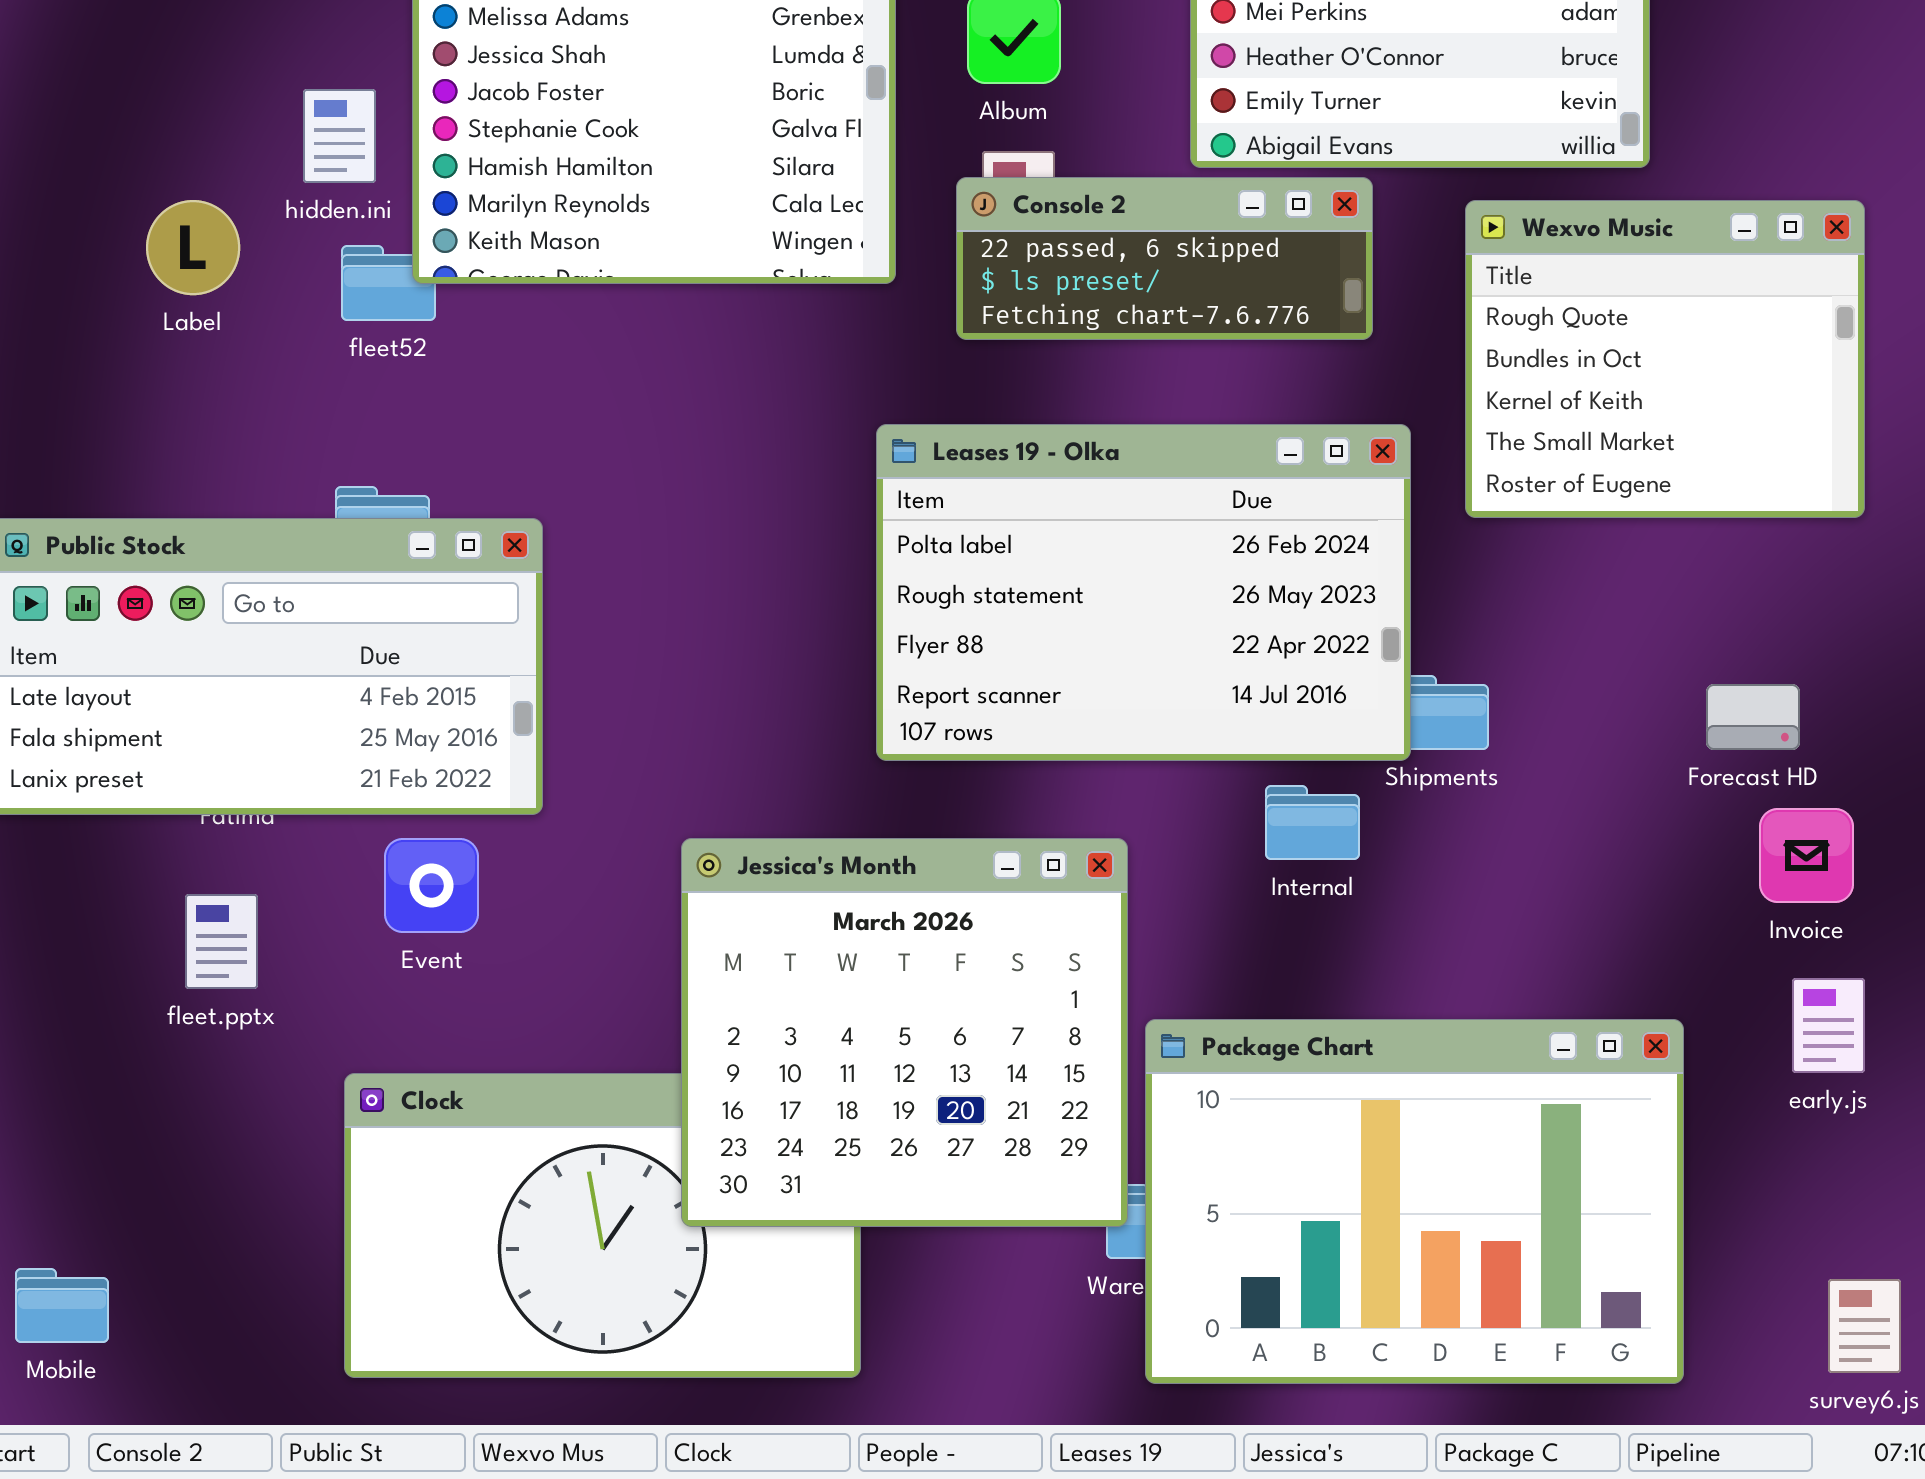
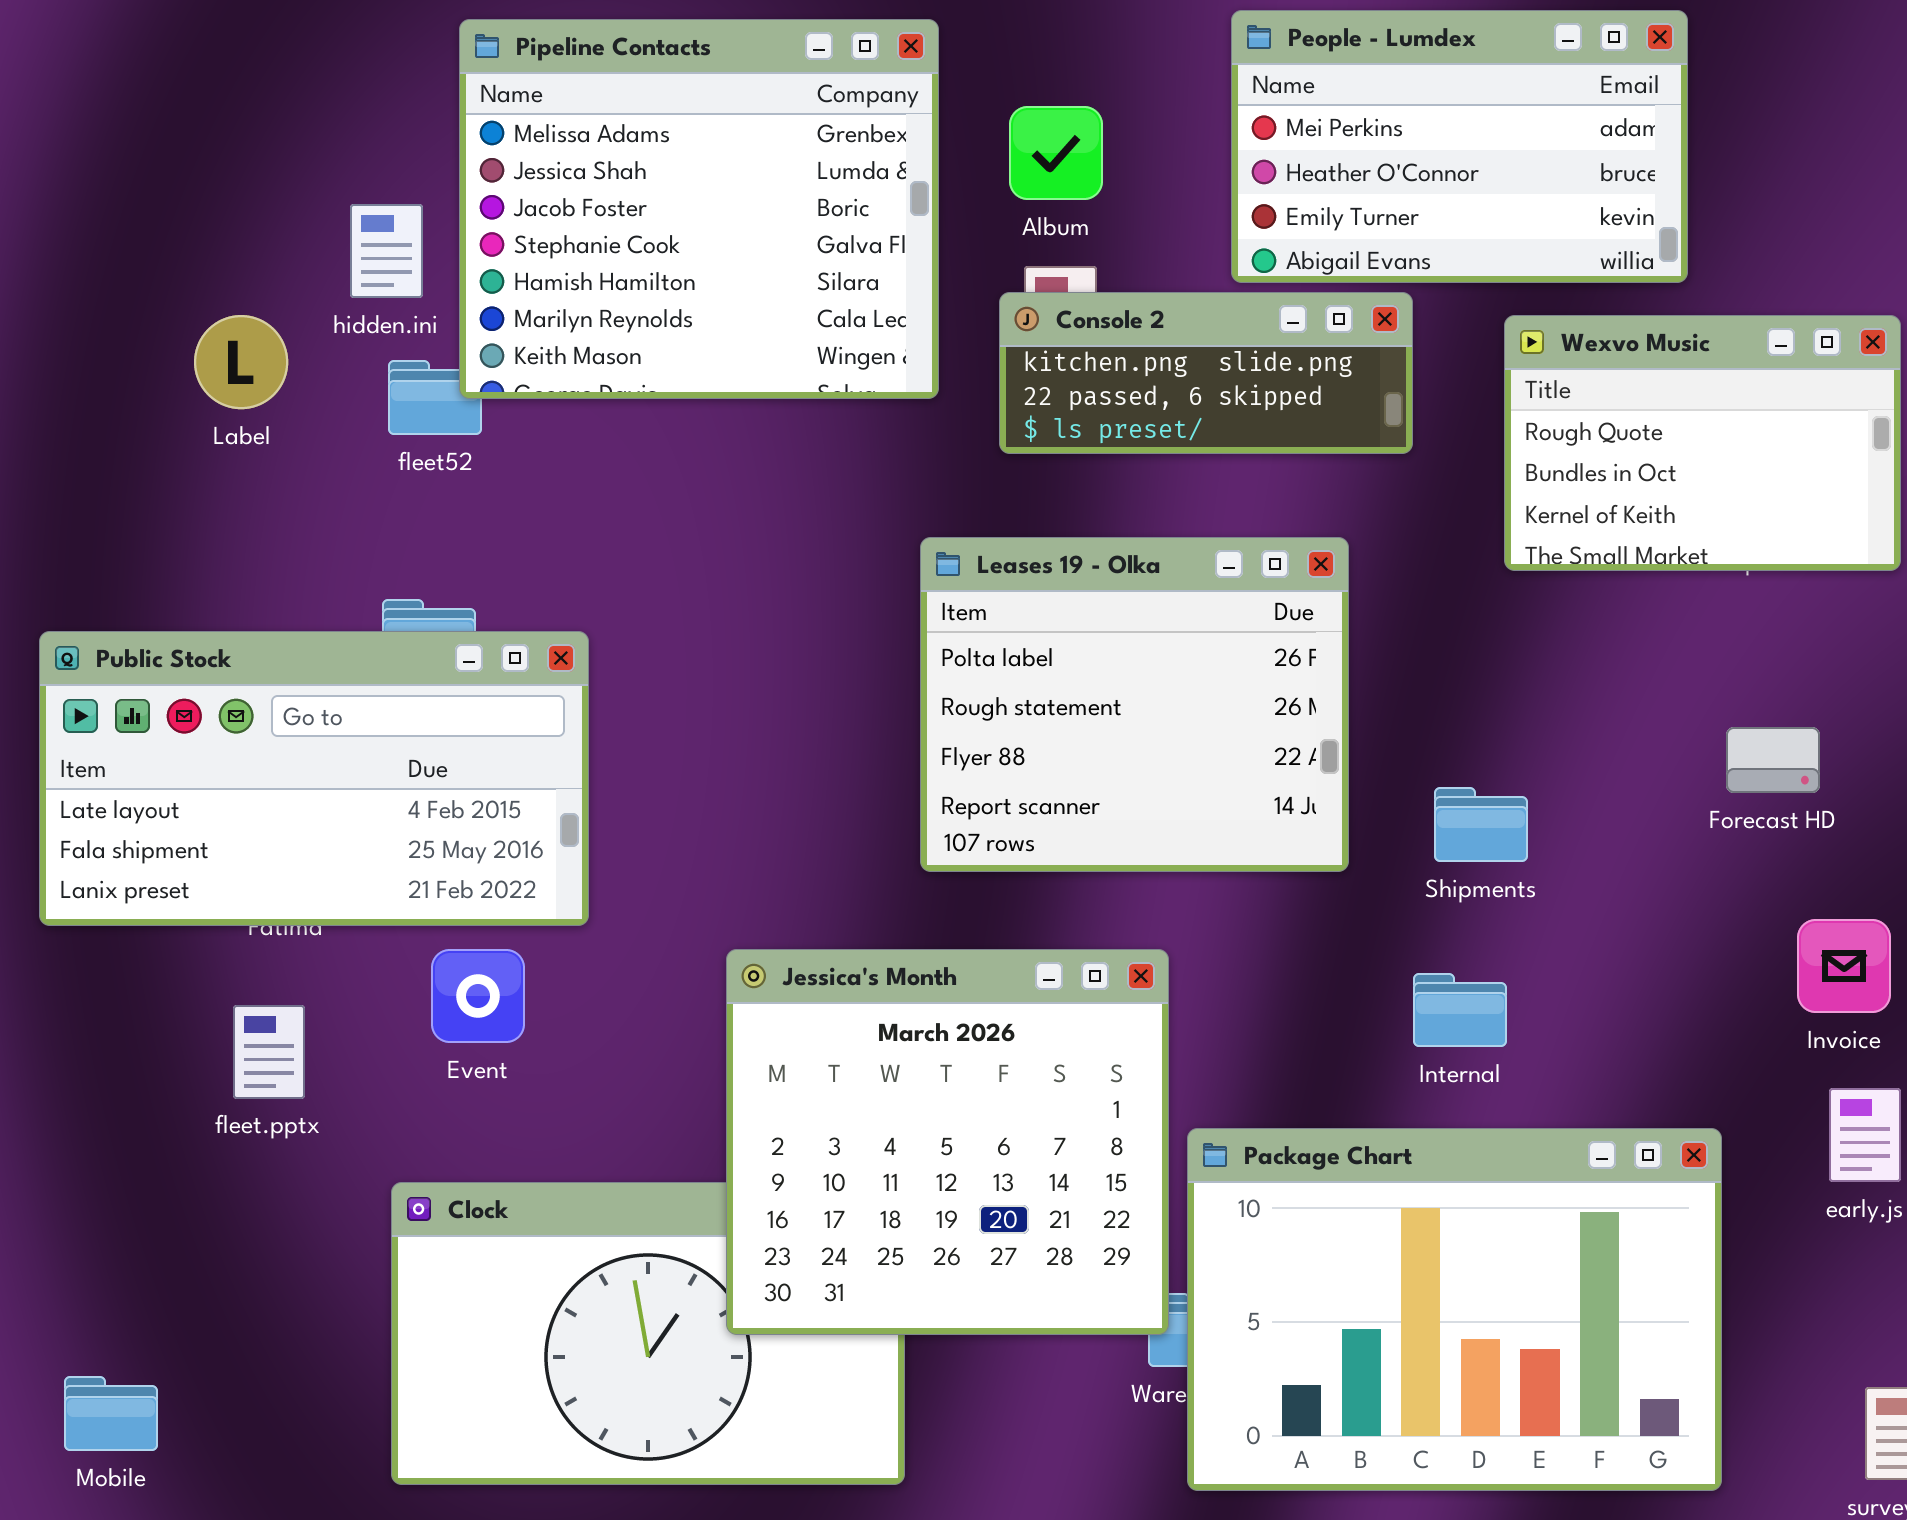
Console 2: [956,177,1373,340] -> [999,292,1413,454], scrolled up 1 row
Wexvo Music: [1465,200,1865,518] -> [1504,315,1901,571], resized
Leases 19 - Olka: [876,424,1411,761] -> [920,537,1349,872], resized
Forecast HD: [1706,684,1800,750] -> [1726,727,1820,793], moved
Internal: [1265,785,1360,860] -> [1413,973,1507,1047], moved

